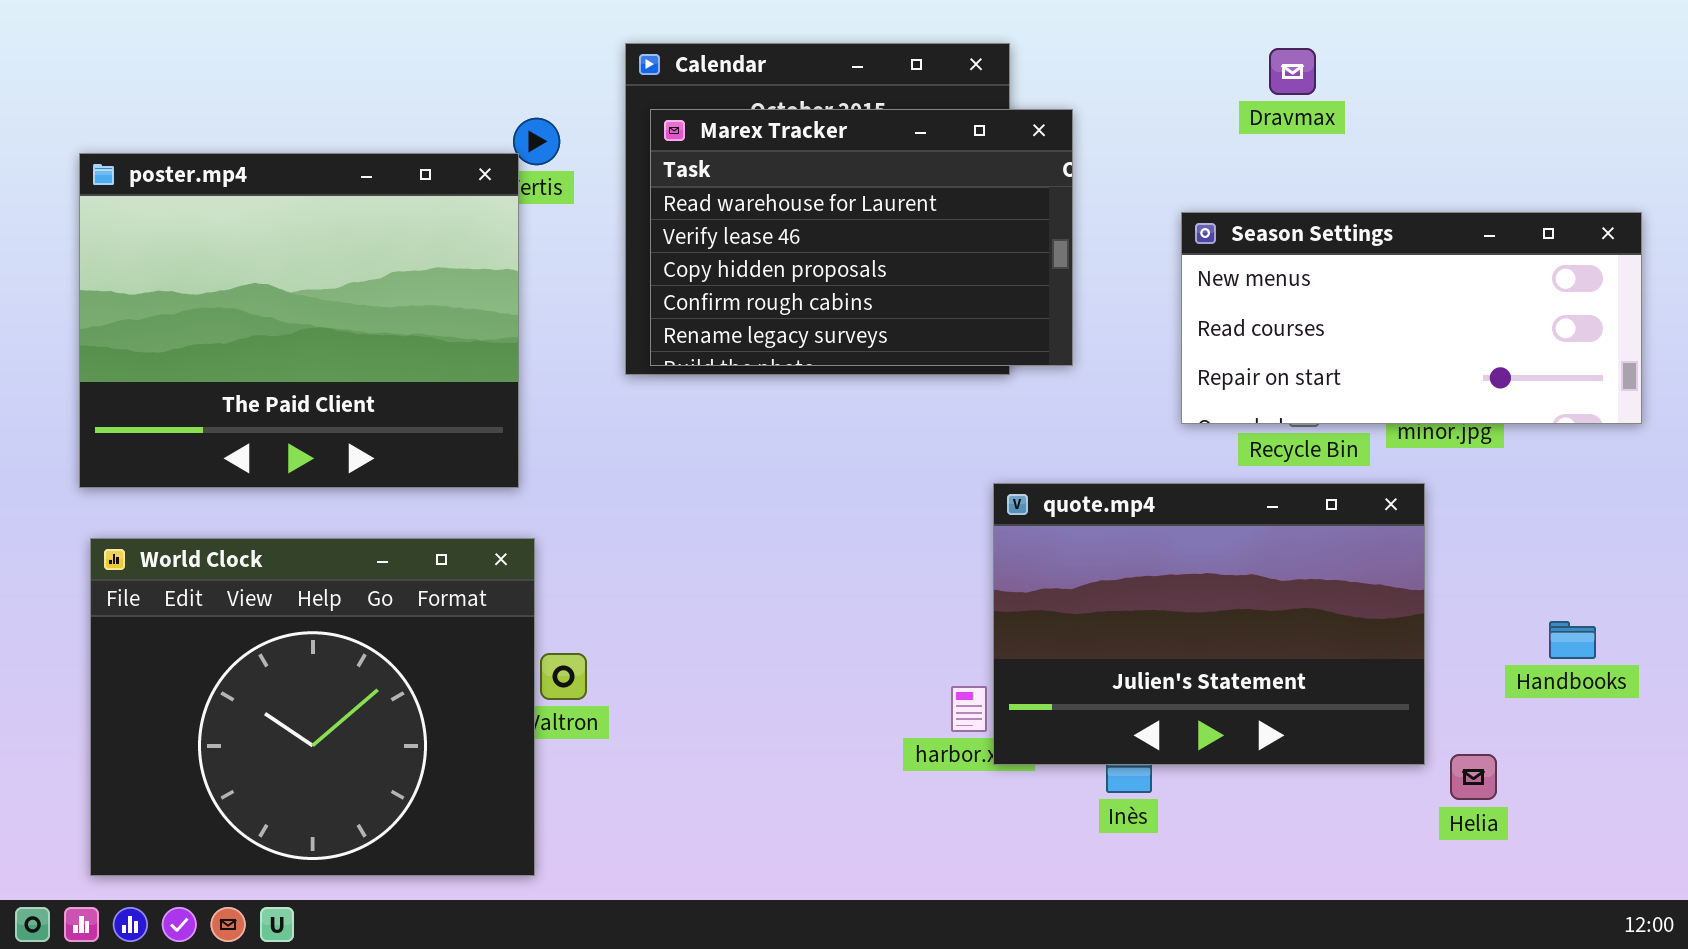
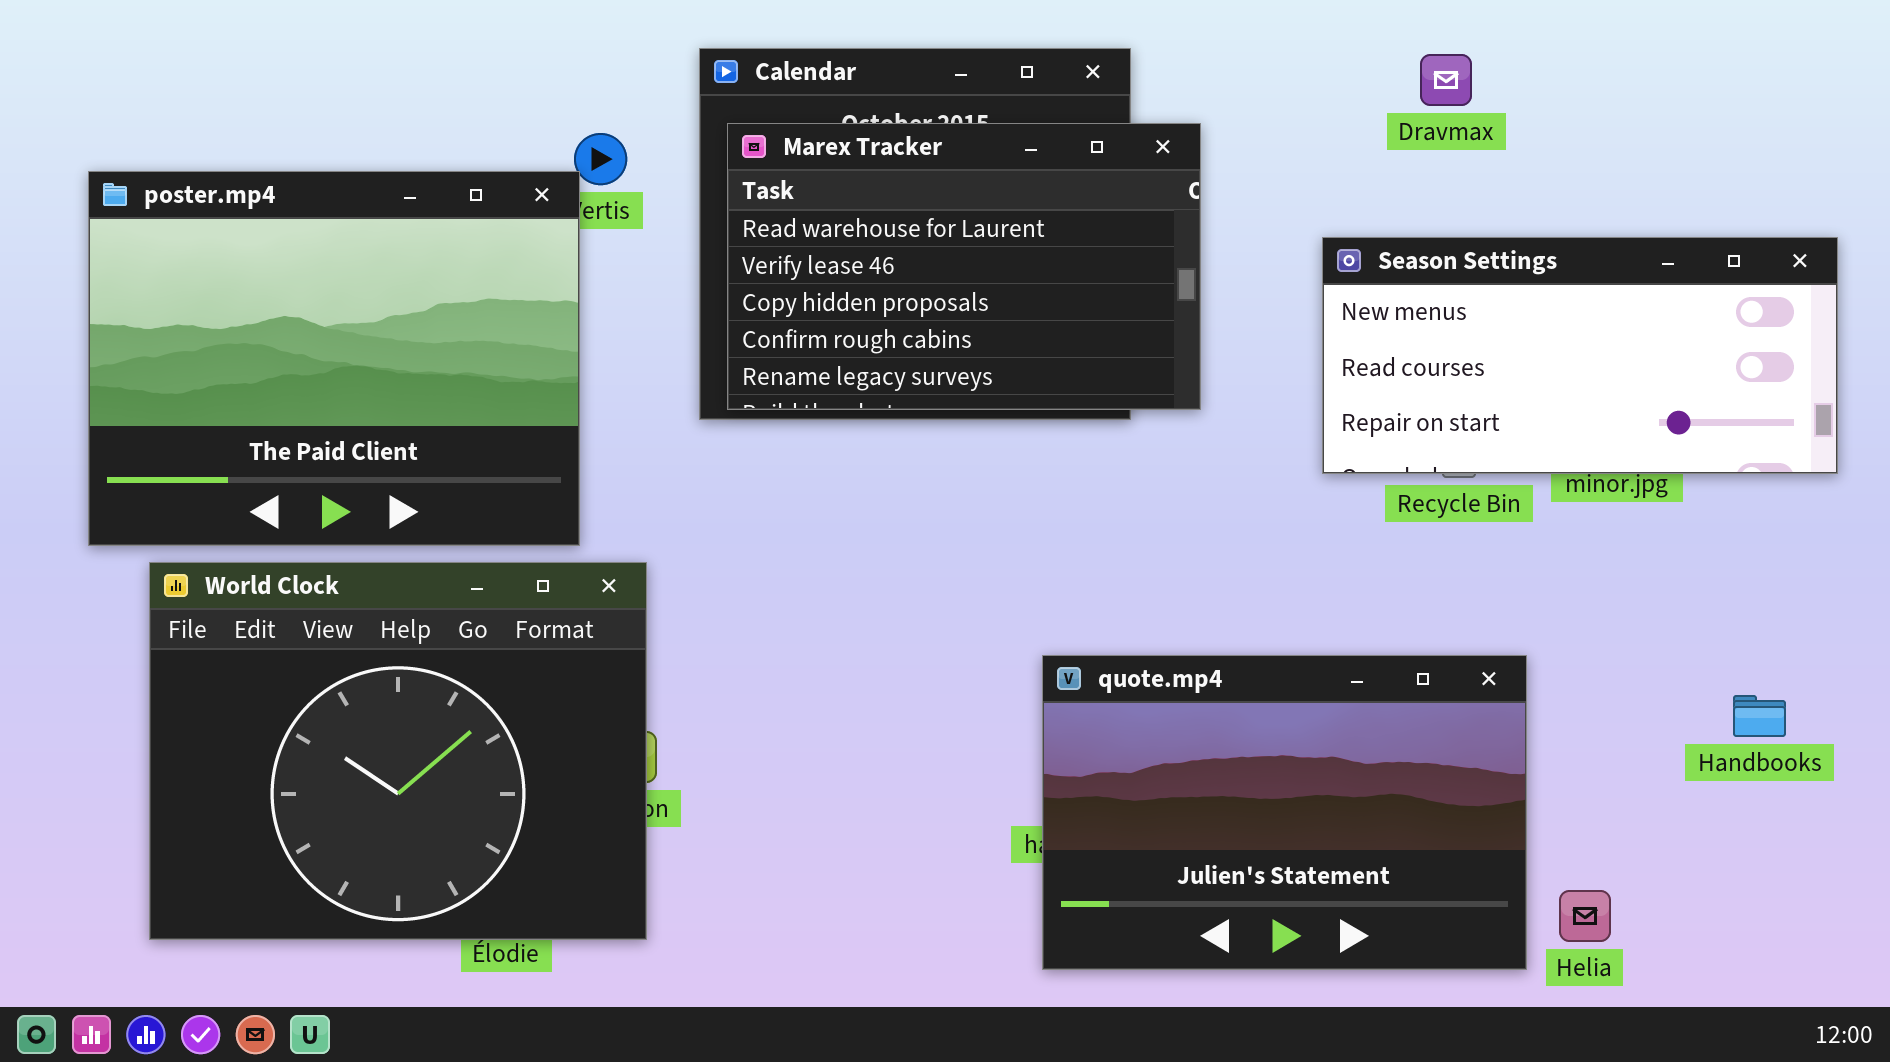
quote.mp4: [993,483,1425,765] -> [1042,655,1527,970], moved
World Clock: [90,538,535,876] -> [149,562,647,940], moved
Helia: [1450,754,1497,800] -> [1559,890,1611,942], moved

